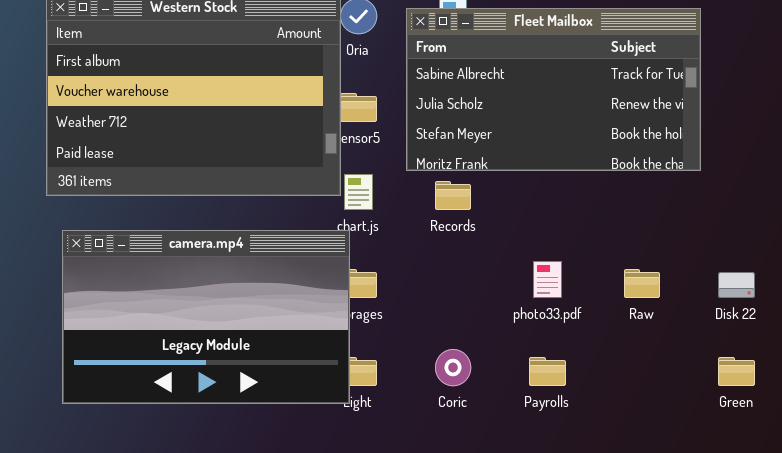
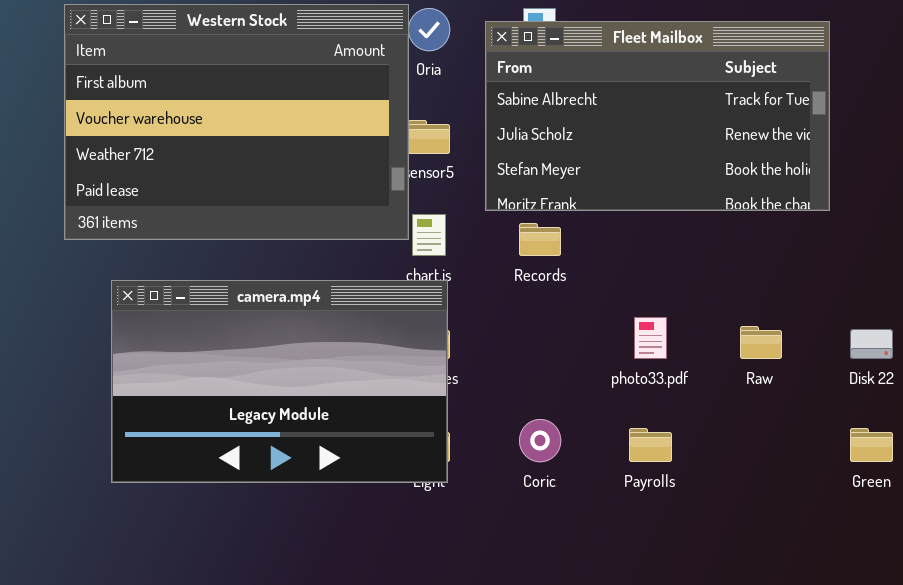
camera.mp4: [62,230,350,404] -> [111,280,448,483], moved

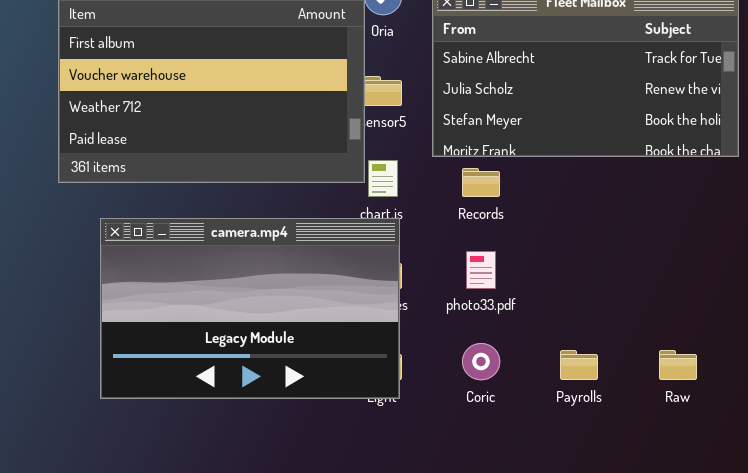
photo33.pdf: [634,317,667,359] -> [466,251,496,289], moved
Raw: [740,326,782,359] -> [659,350,697,380], moved

